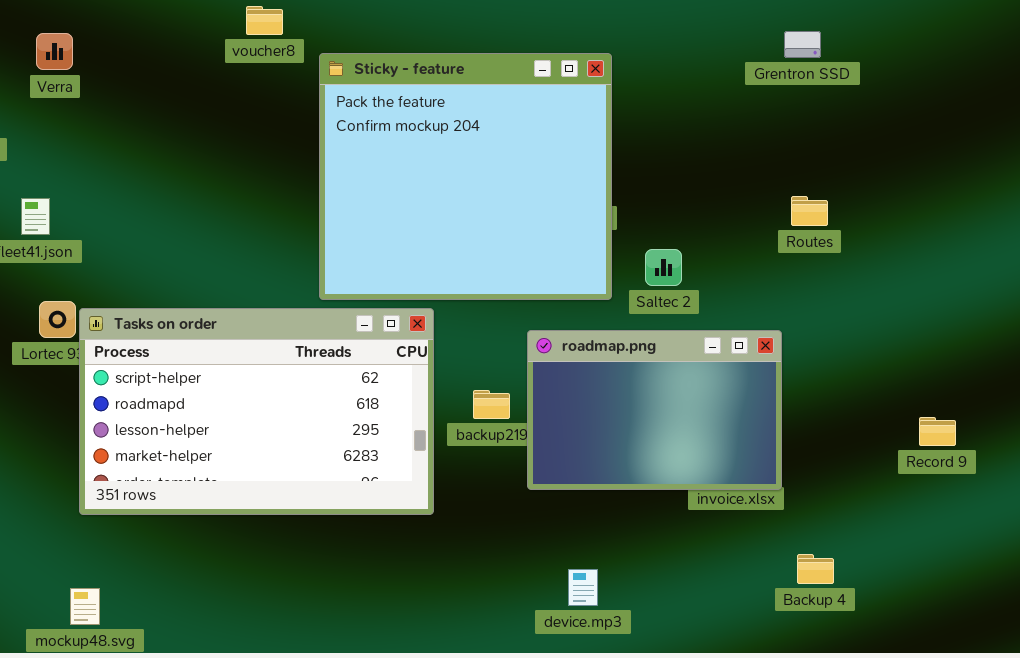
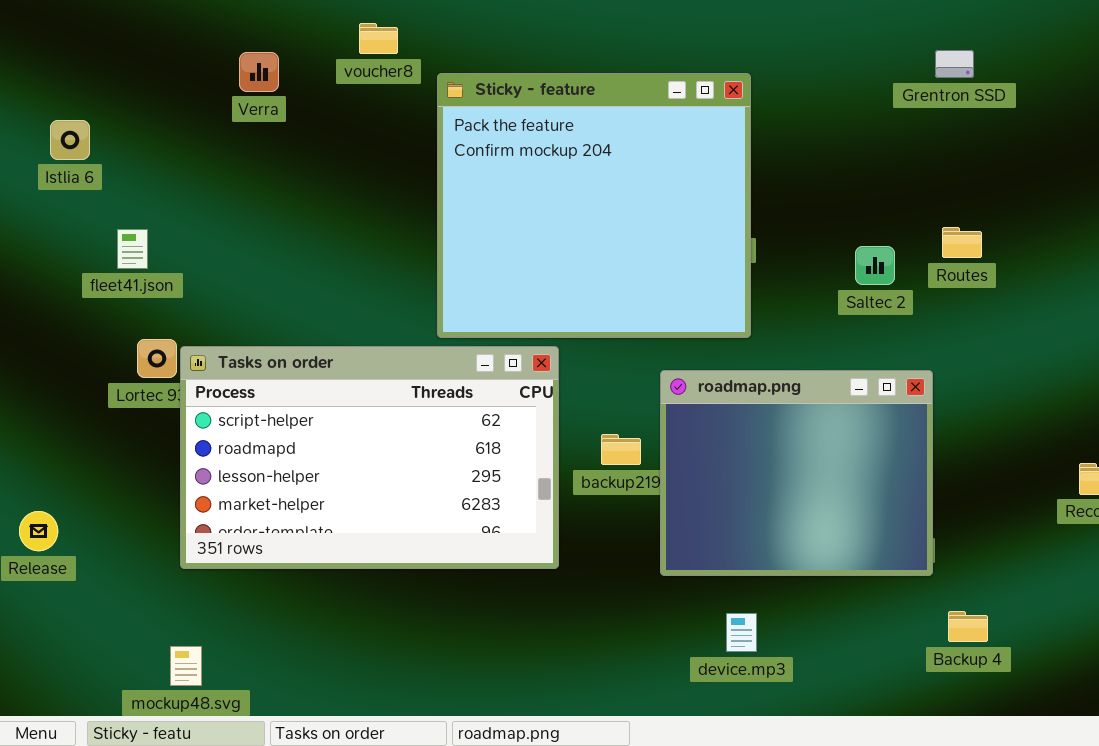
Verra: [36,33,73,70] -> [239,52,279,92], moved
Saltec 2: [645,249,682,286] -> [855,246,895,285], moved
roadmap.png: [527,330,782,490] -> [660,370,933,576], resized
device.mp3: [568,569,598,606] -> [726,613,757,652], moved

